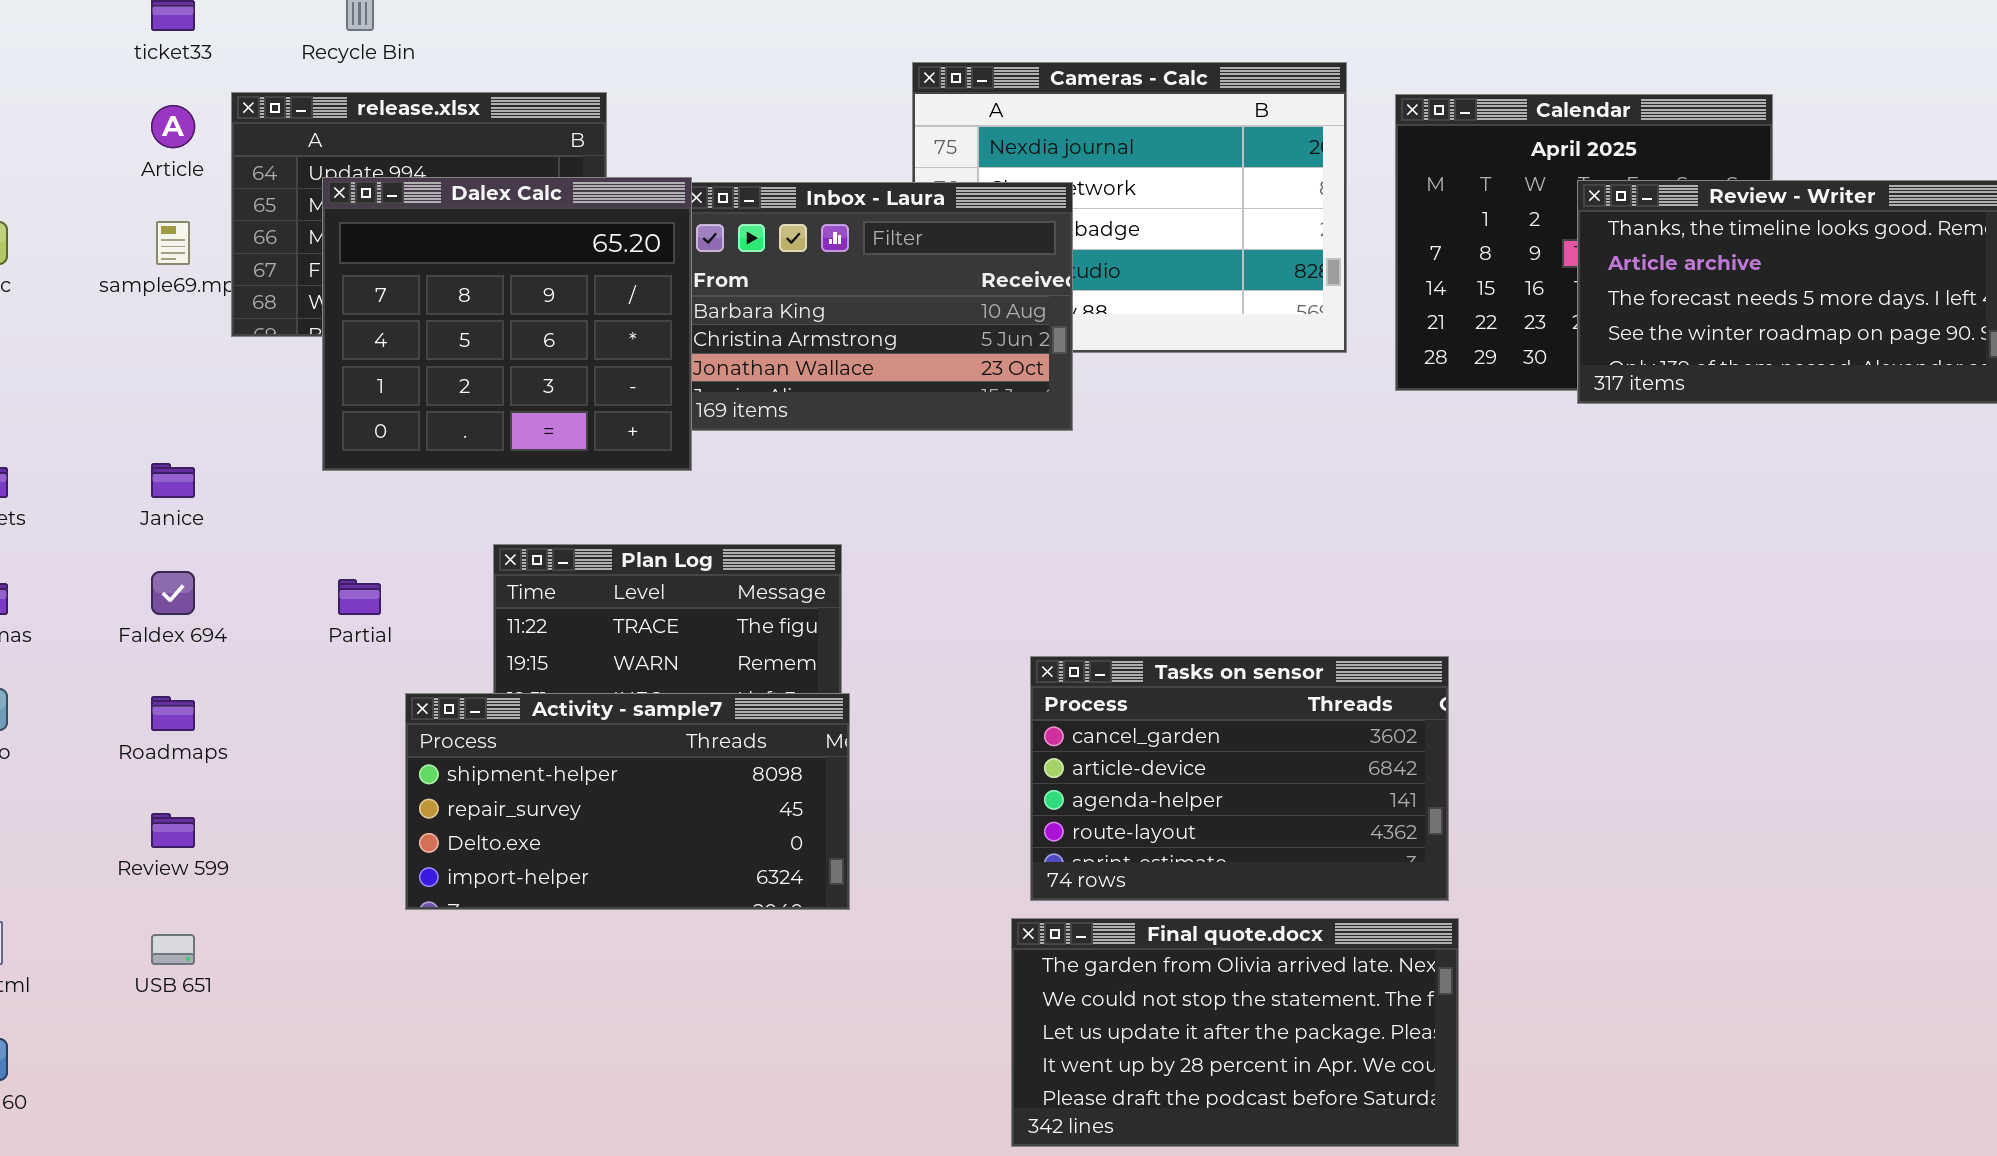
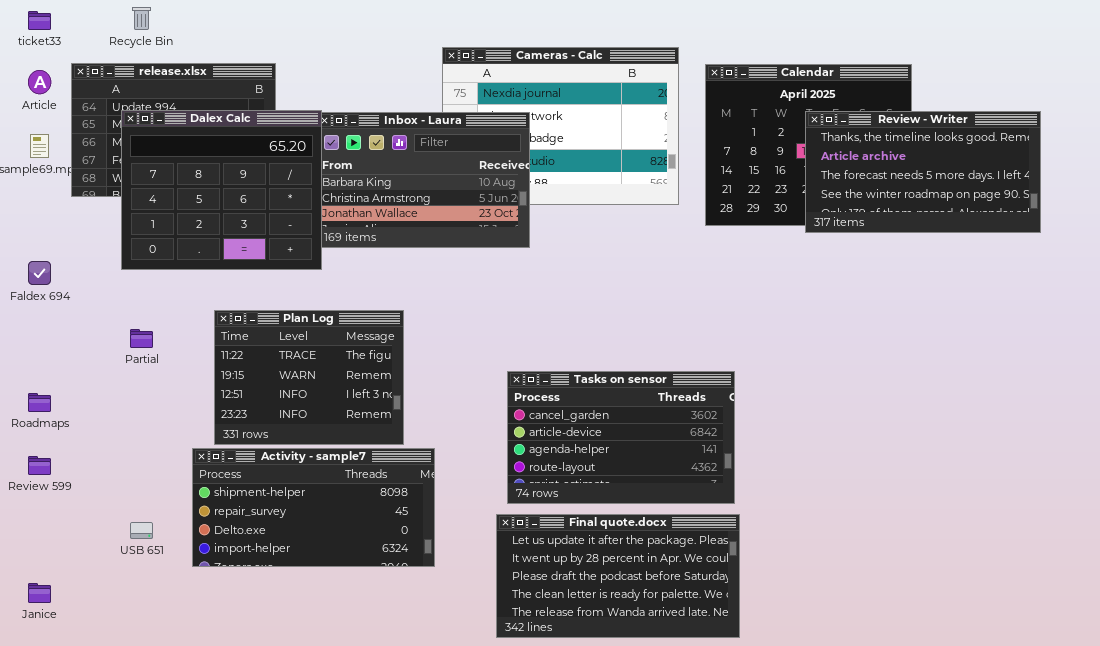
Janice: [151,463,195,498] -> [28,583,51,603], moved
Faldex 694: [151,571,195,615] -> [28,261,51,285], moved
Activity - sample7: [405,693,850,910] -> [192,448,435,567], moved
Final quote.docx: [1011,918,1459,1147] -> [496,514,740,638], scrolled down 2 rows
USB 651: [151,934,195,965] -> [130,522,153,539], moved

